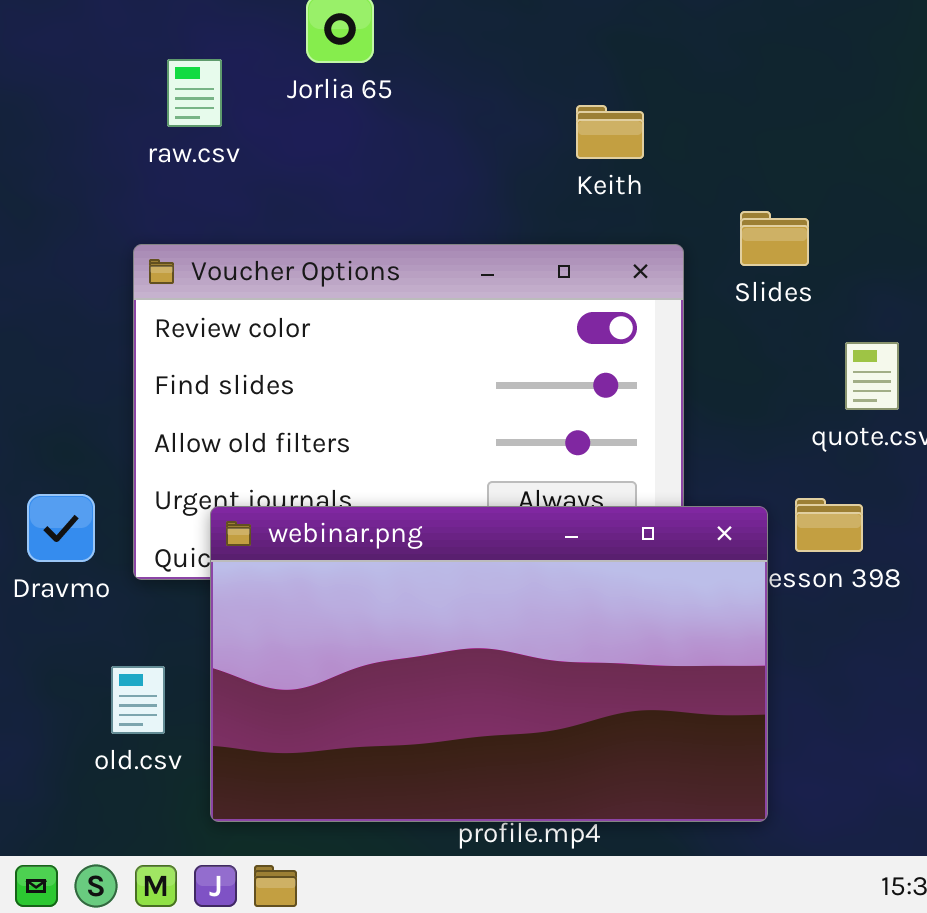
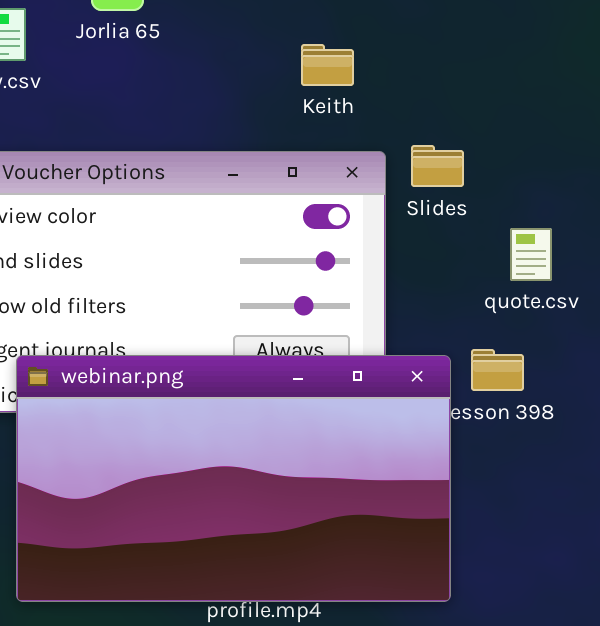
Slides: [740,211,809,266] -> [411,145,464,187], moved

